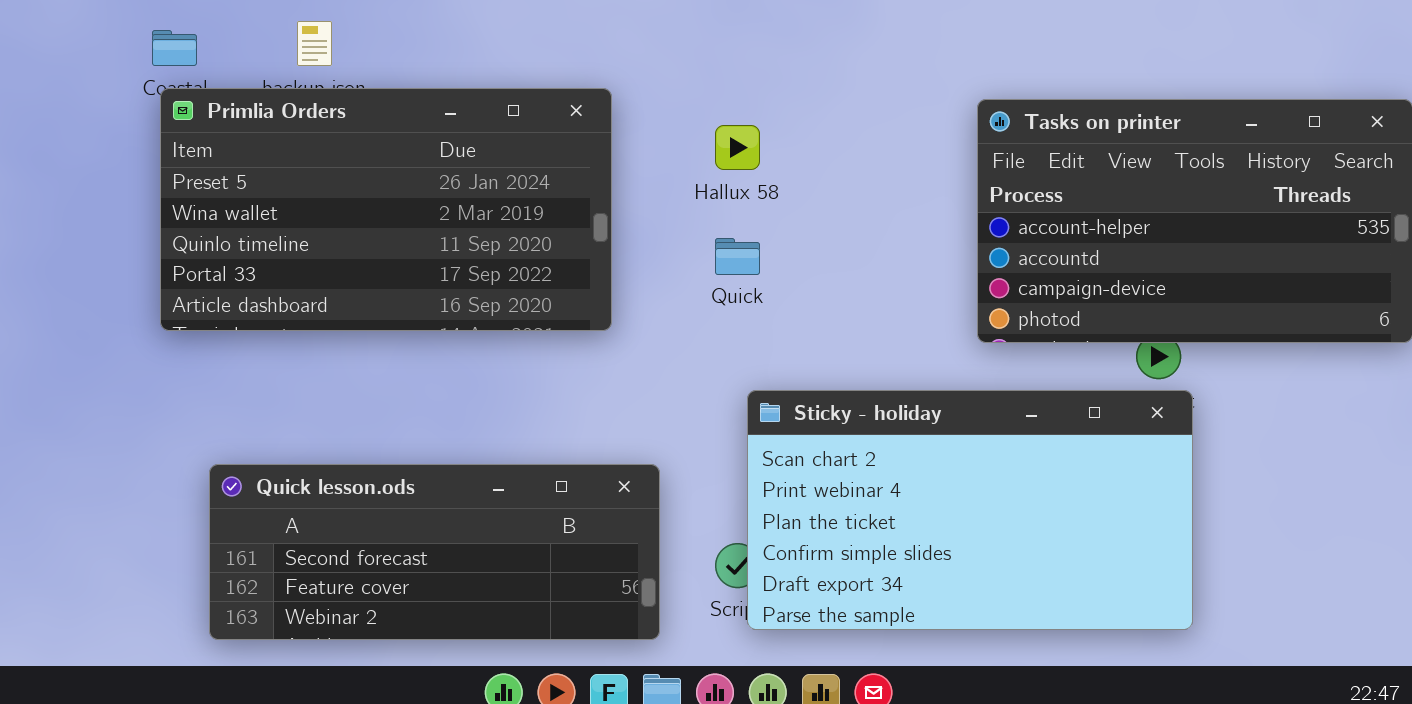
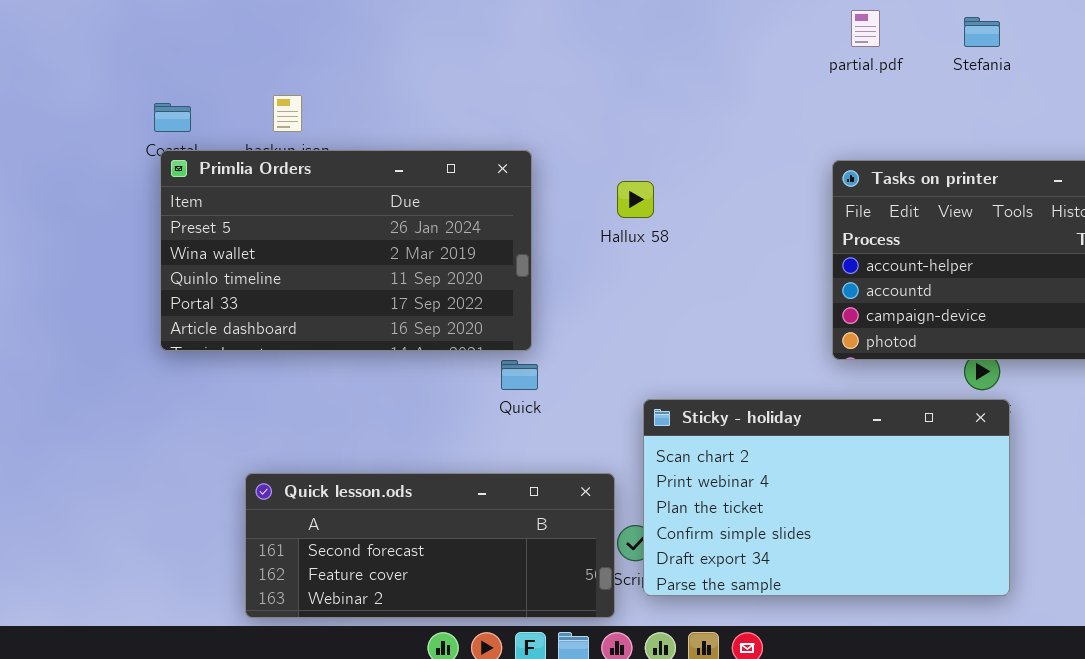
Quick: [715,238,760,275] -> [501,360,538,390], moved
Quick lesson.ods: [209,464,660,640] -> [245,473,615,618], moved

